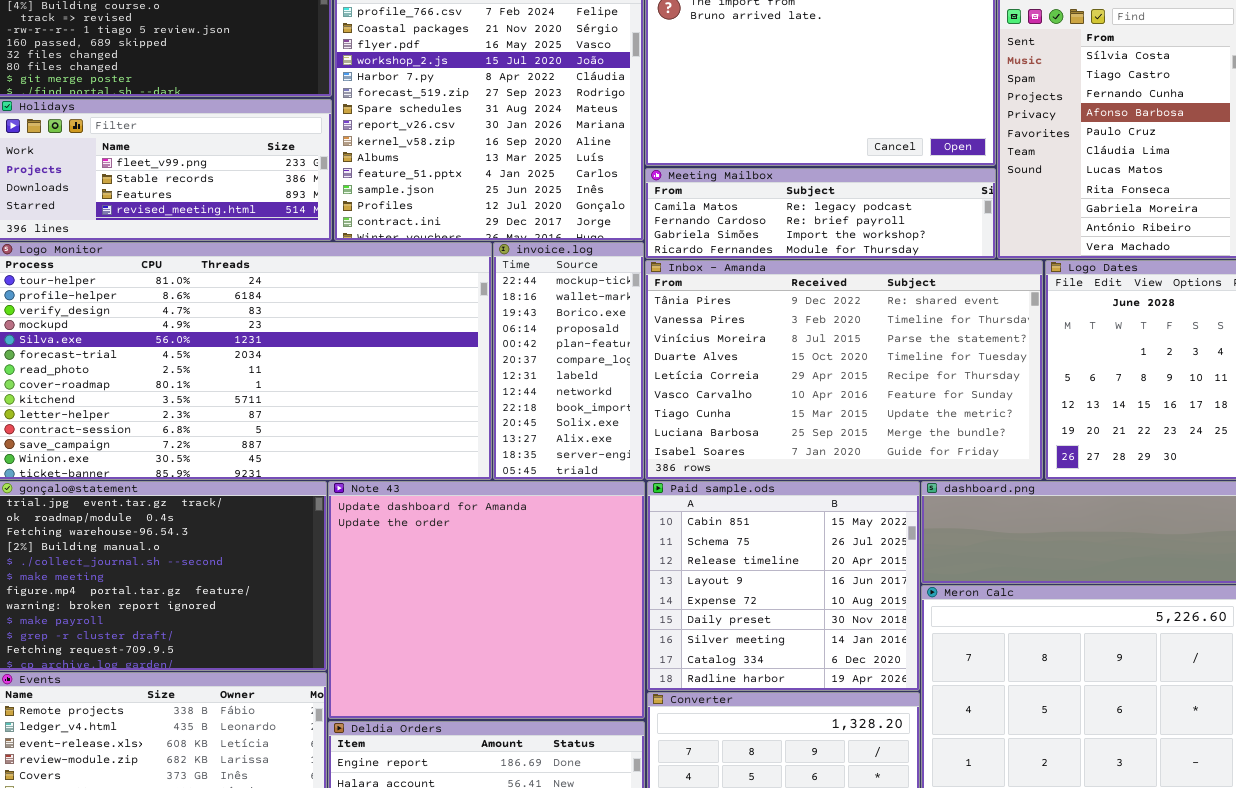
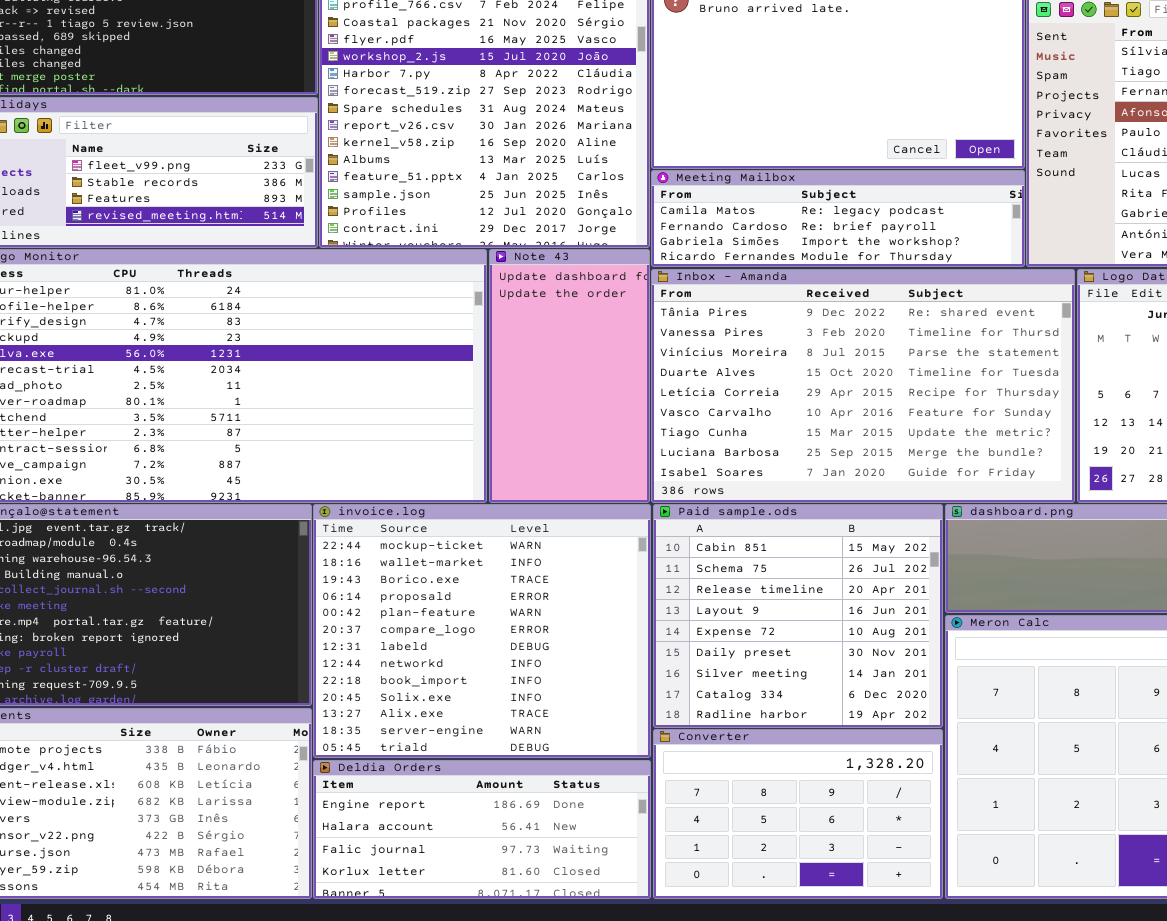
invoice.log: [493,242,644,480] -> [313,504,651,758], moved, resized
Note 43: [328,481,645,719] -> [489,249,650,503], moved, resized

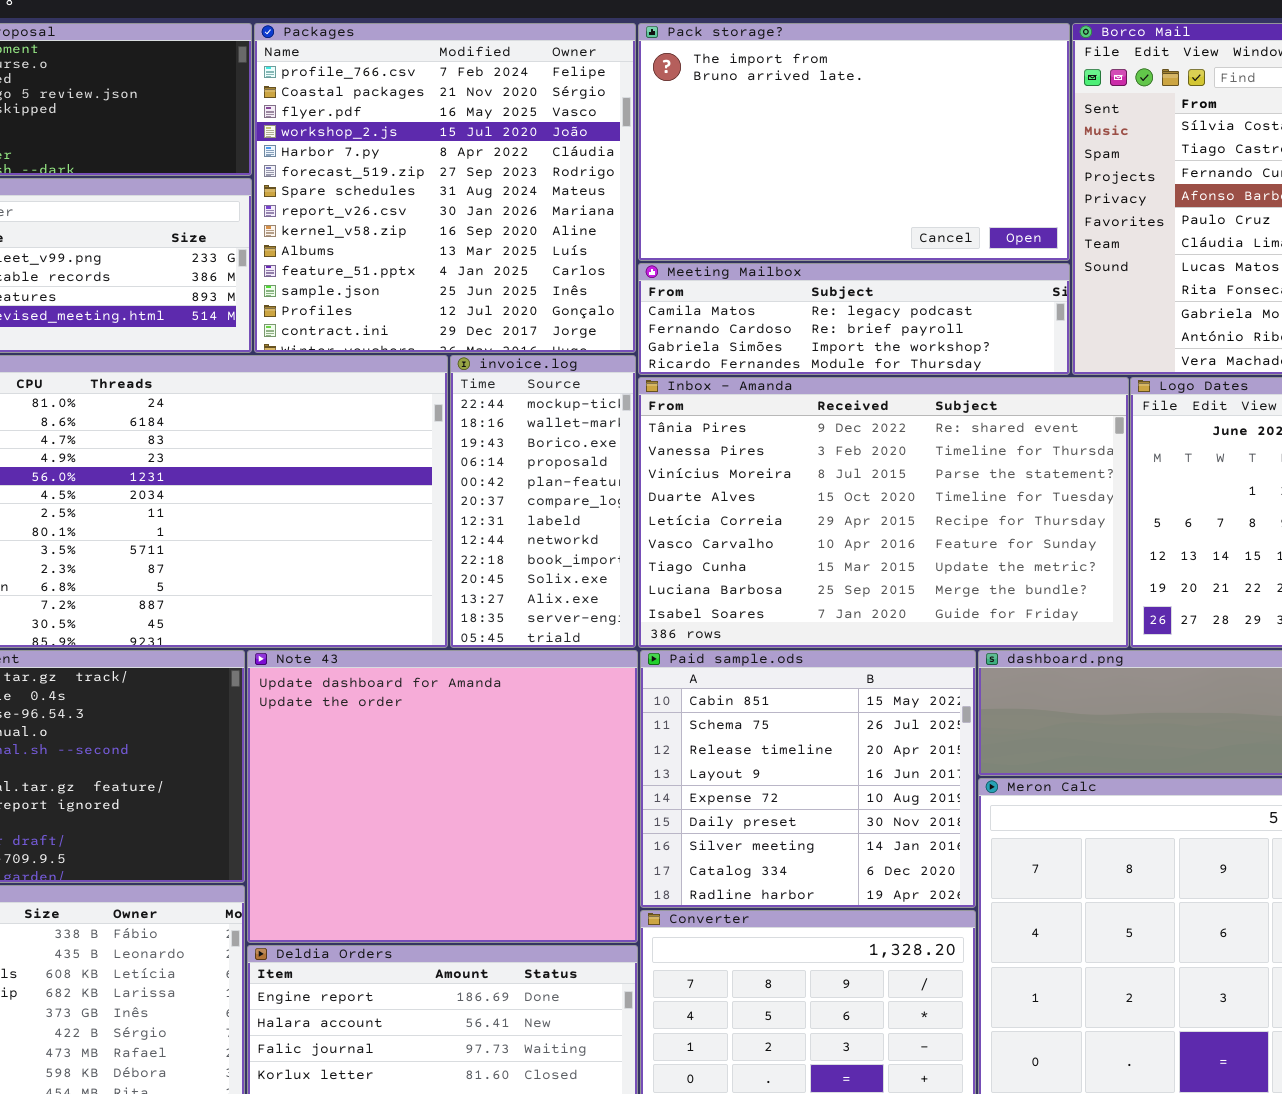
Note 43: [489,249,650,503] -> [247,650,638,943], moved, resized
invoice.log: [313,504,651,758] -> [450,355,636,648], moved, resized

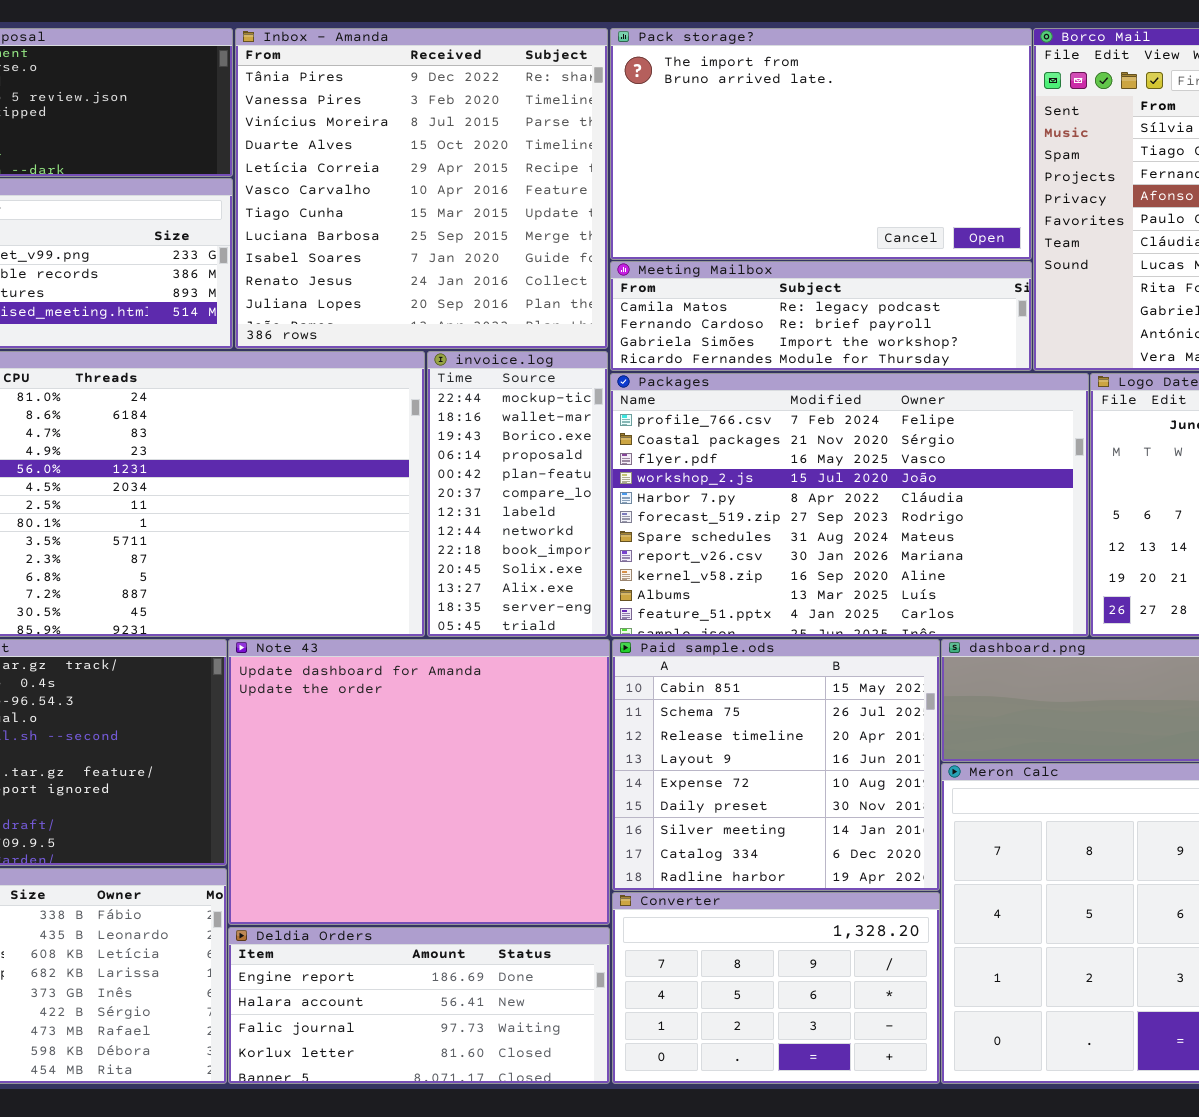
Packages: [254,23,636,353] -> [610,373,1089,637], moved, resized
Inbox - Amanda: [638,377,1129,648] -> [235,28,608,349], moved, resized

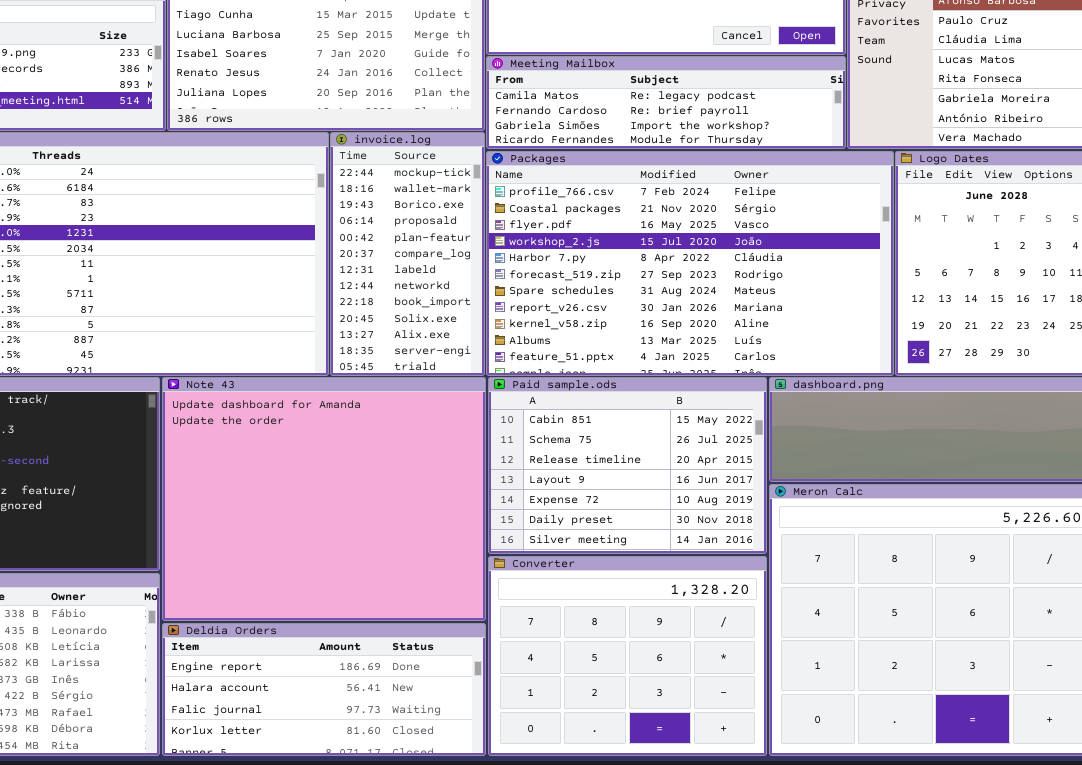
Paid sample.ods: [612,639,940,891] -> [488,377,767,554], resized
Converter: [612,892,940,1084] -> [488,556,767,756], resized

